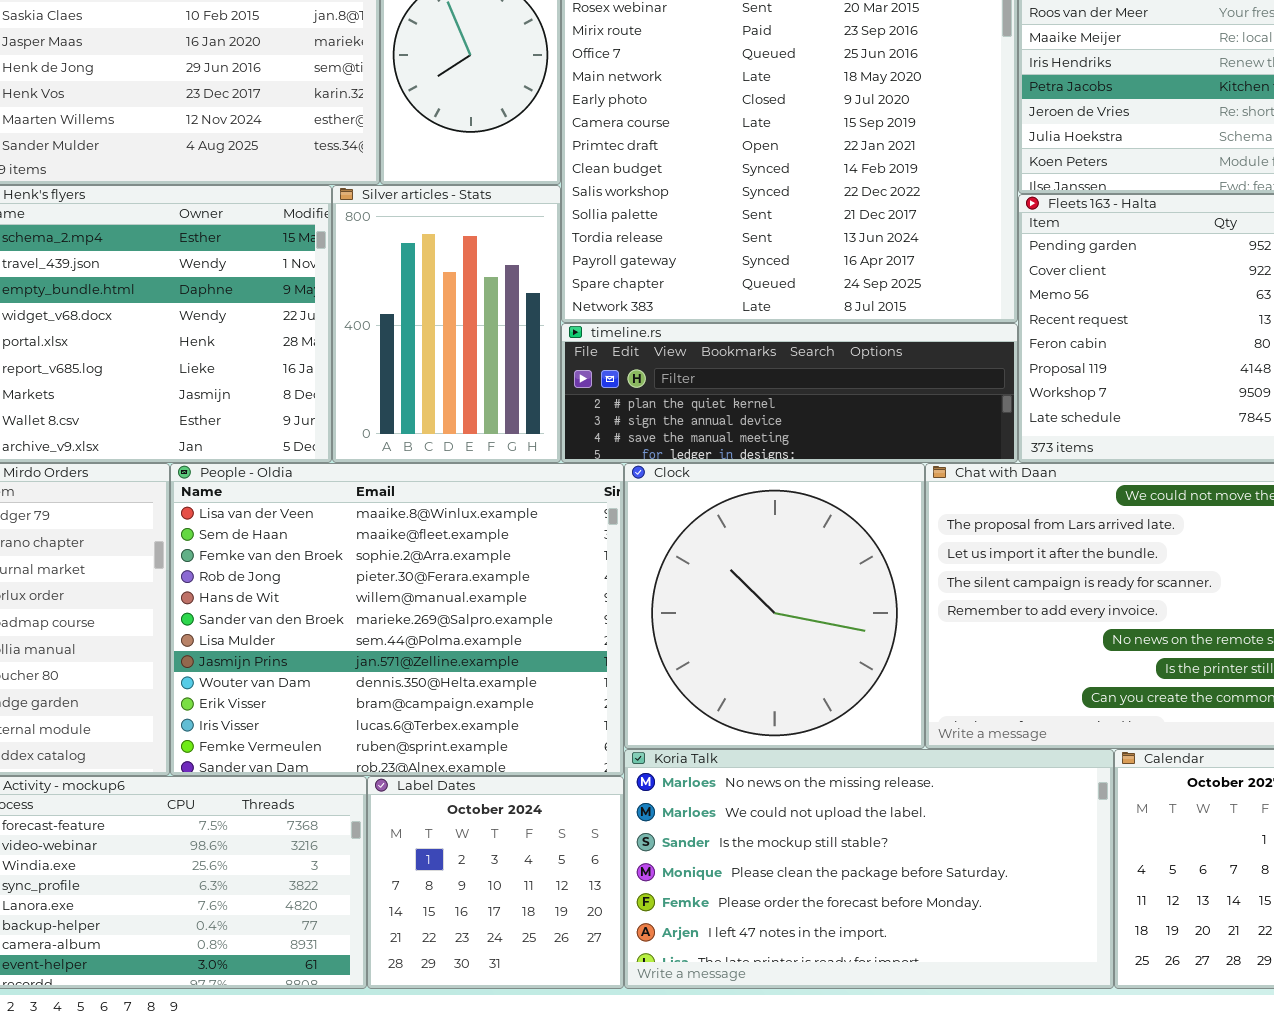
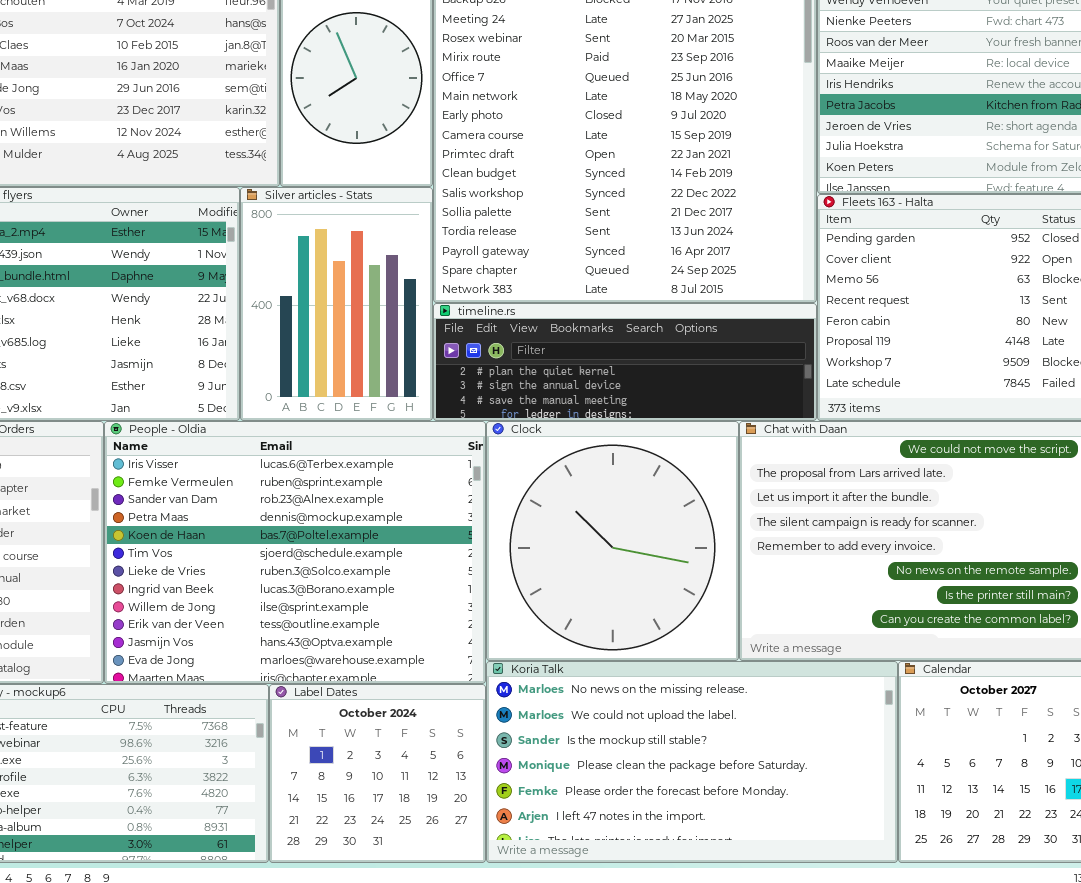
People - Oldia: [170,463,624,776] -> [104,421,486,684], scrolled down 10 rows

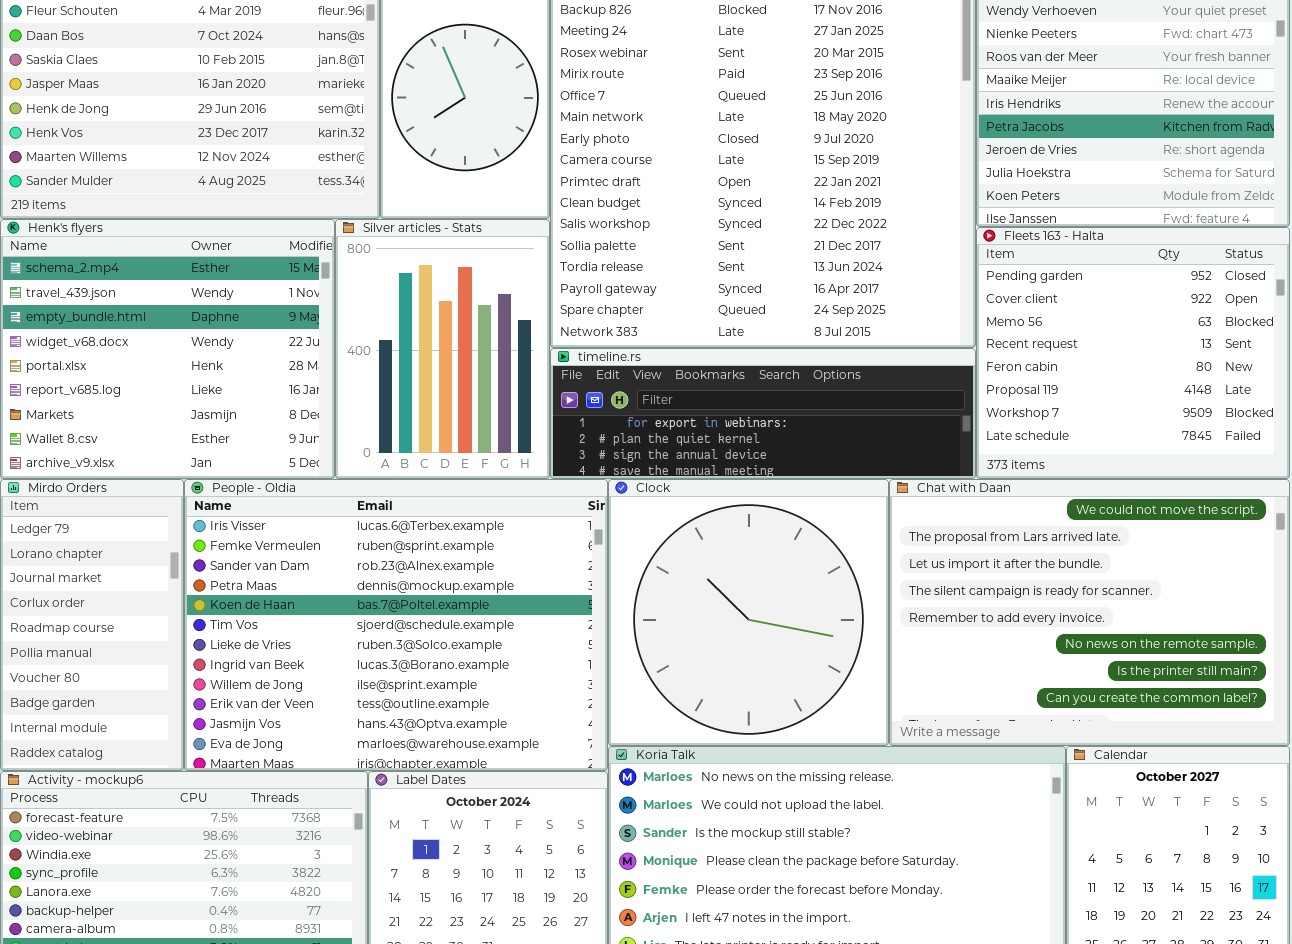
timeline.rs: [433,303,817,421] -> [550,348,976,479], scrolled up 1 row

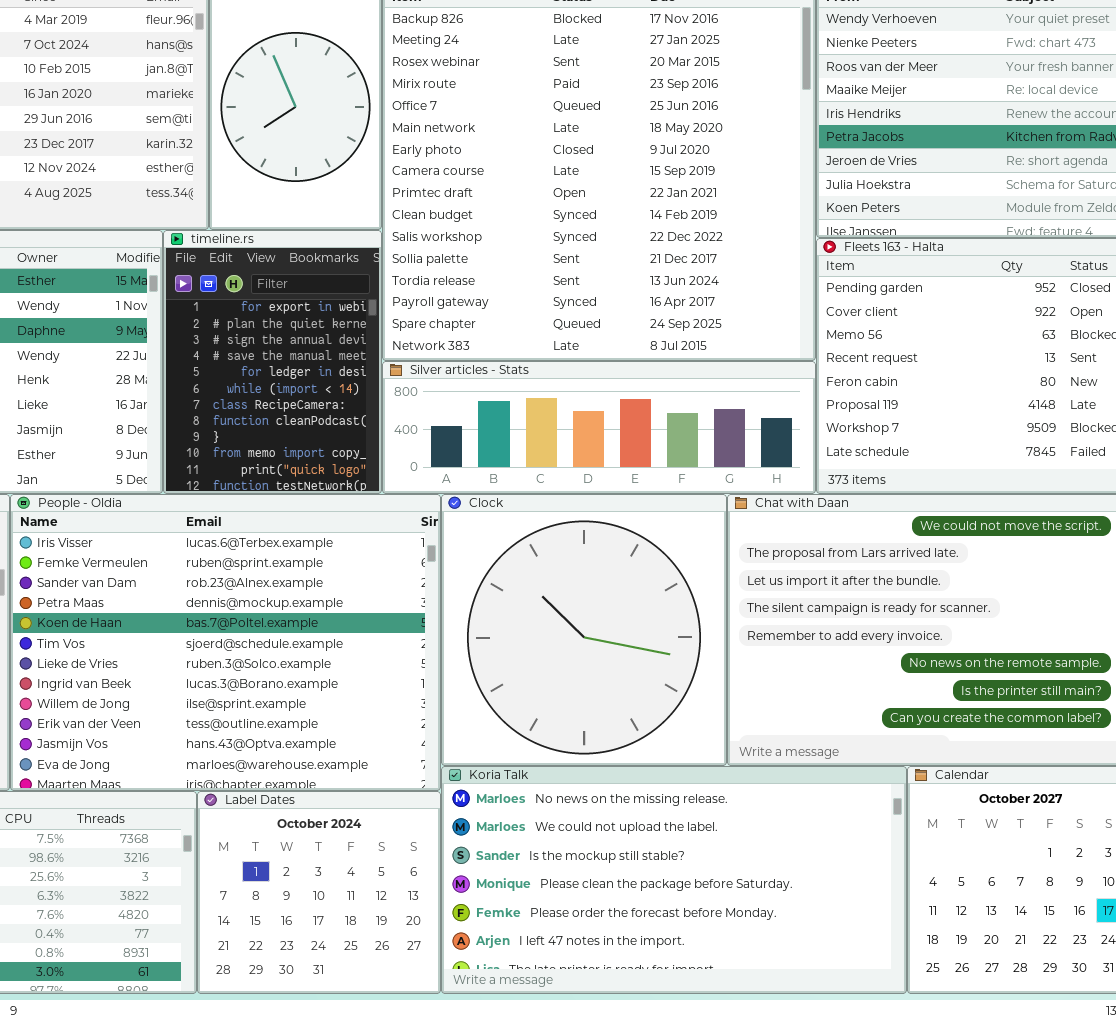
Silver articles - Stats: [335,219,550,479] -> [382,361,816,494], moved, resized
timeline.rs: [550,348,976,479] -> [163,230,382,494], moved, resized

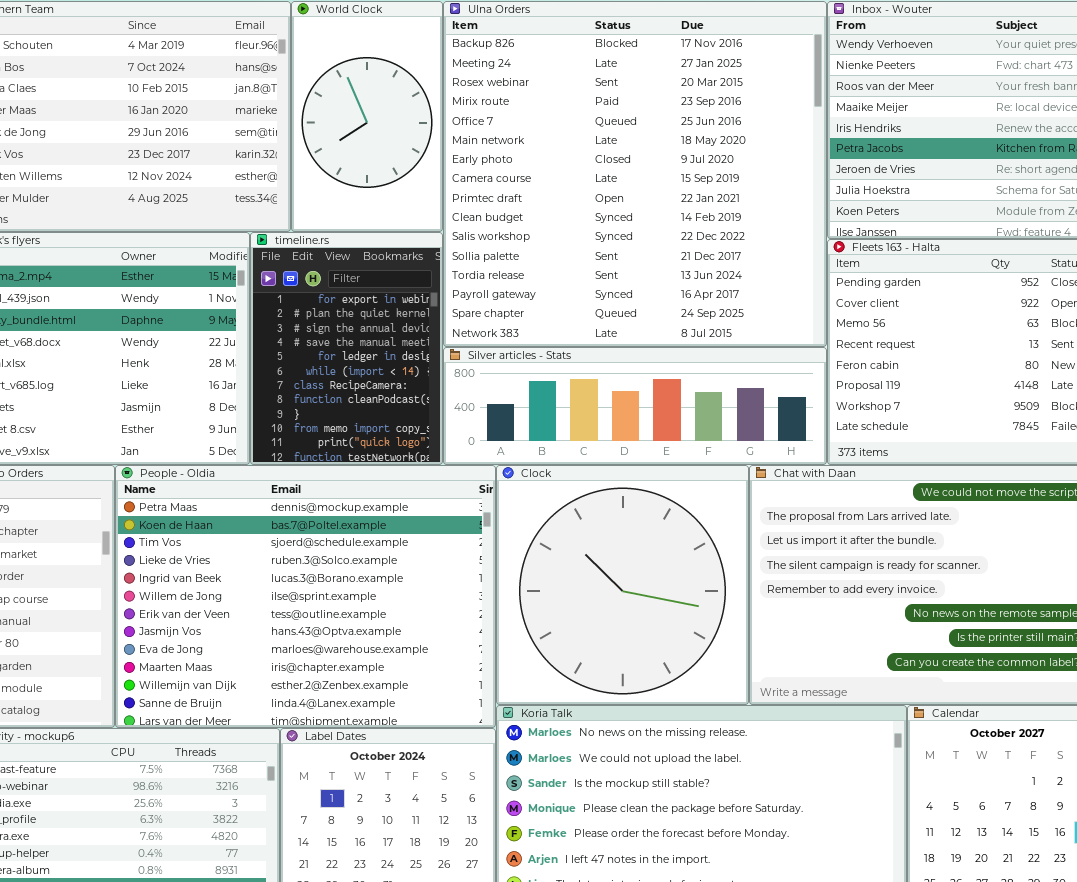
People - Oldia: [10,494,441,791] -> [115,465,496,728], scrolled down 3 rows

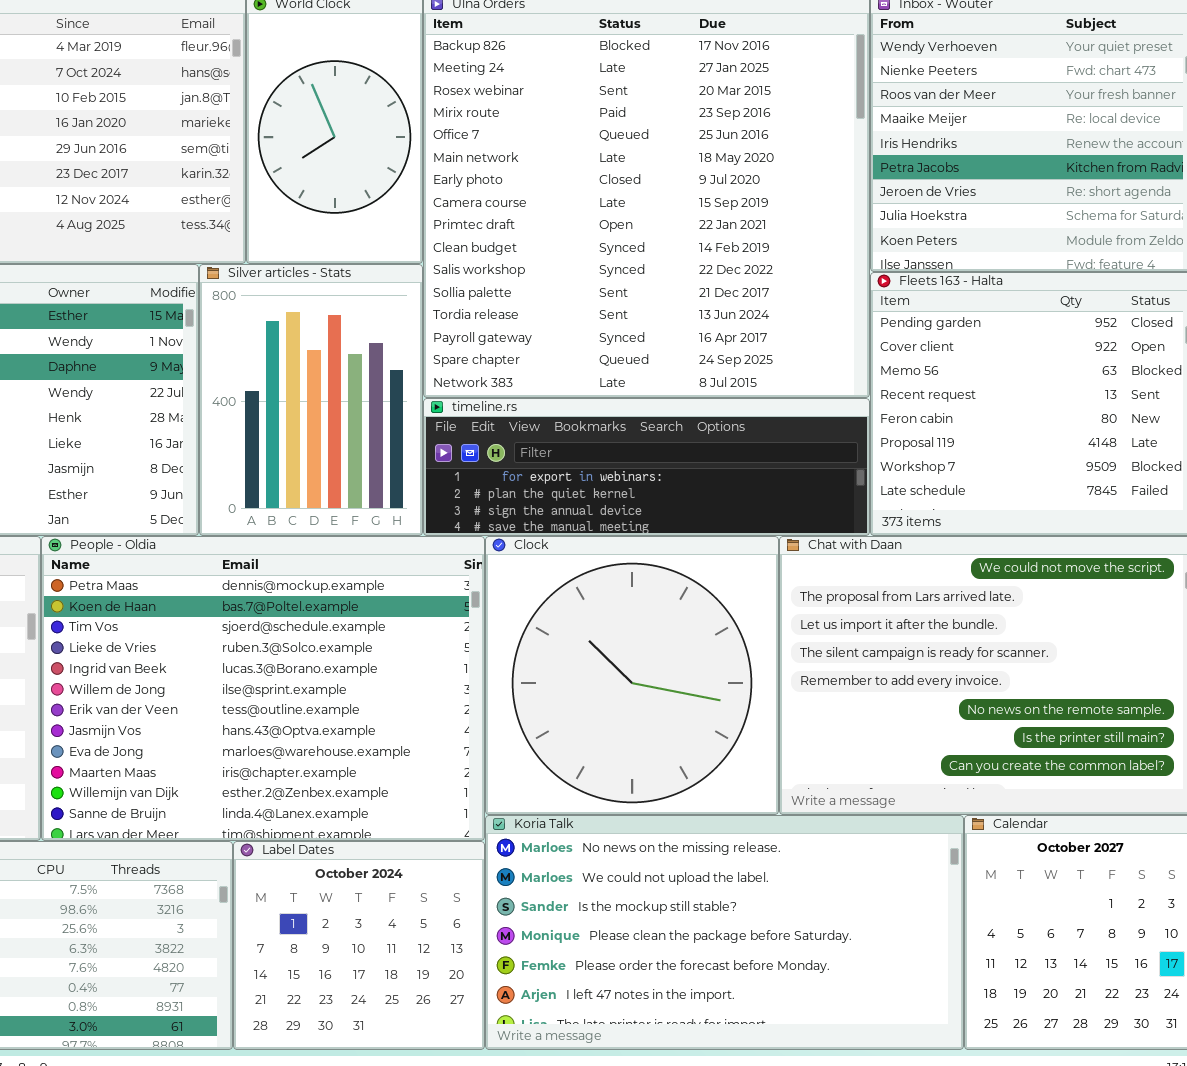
timeline.rs: [250,232,443,465] -> [423,398,870,536], moved, resized
Silver articles - Stats: [443,347,827,465] -> [199,264,423,536], moved, resized

